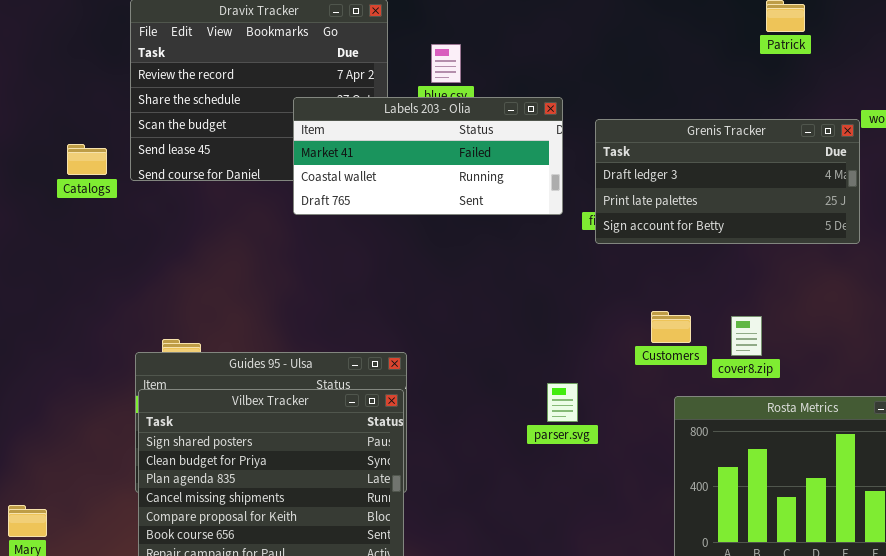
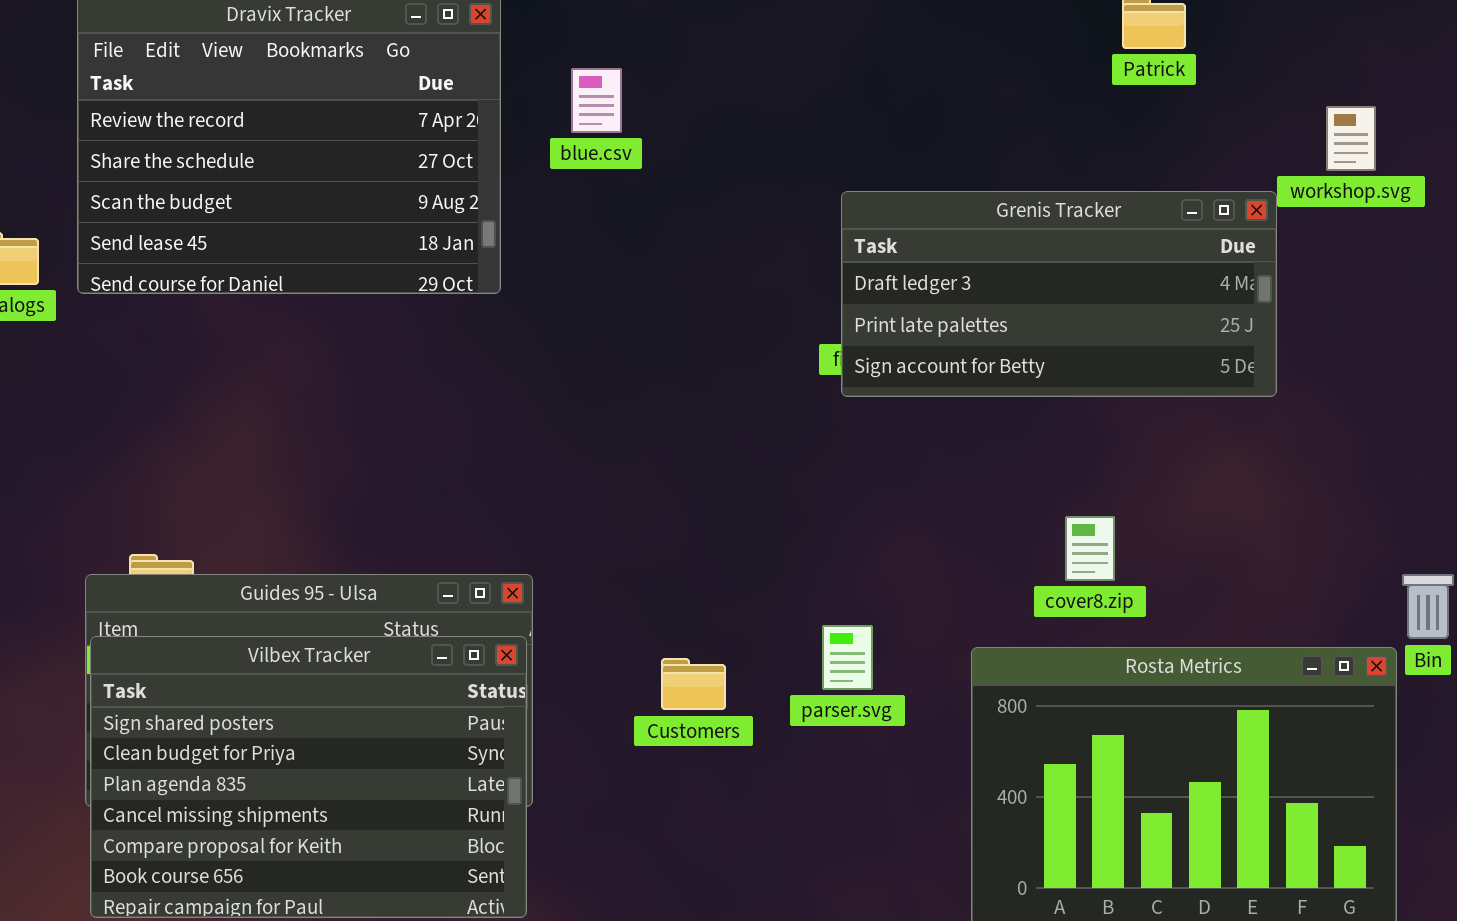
Labels 203 - Olia: [293,97,563,215] -> none, closed
Customers: [651,311,691,343] -> [661,658,726,710], moved
parser.svg: [547,383,578,422] -> [822,625,873,690], moved

